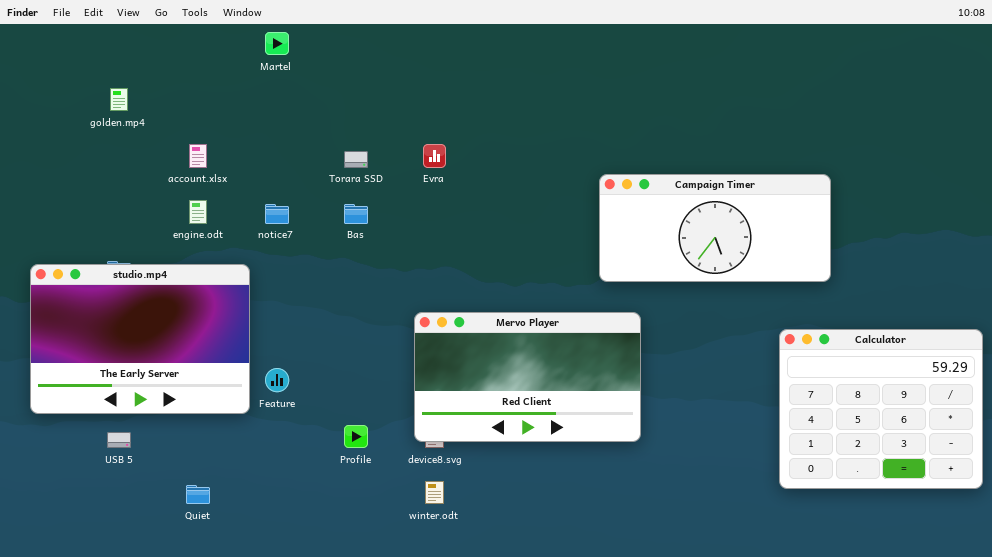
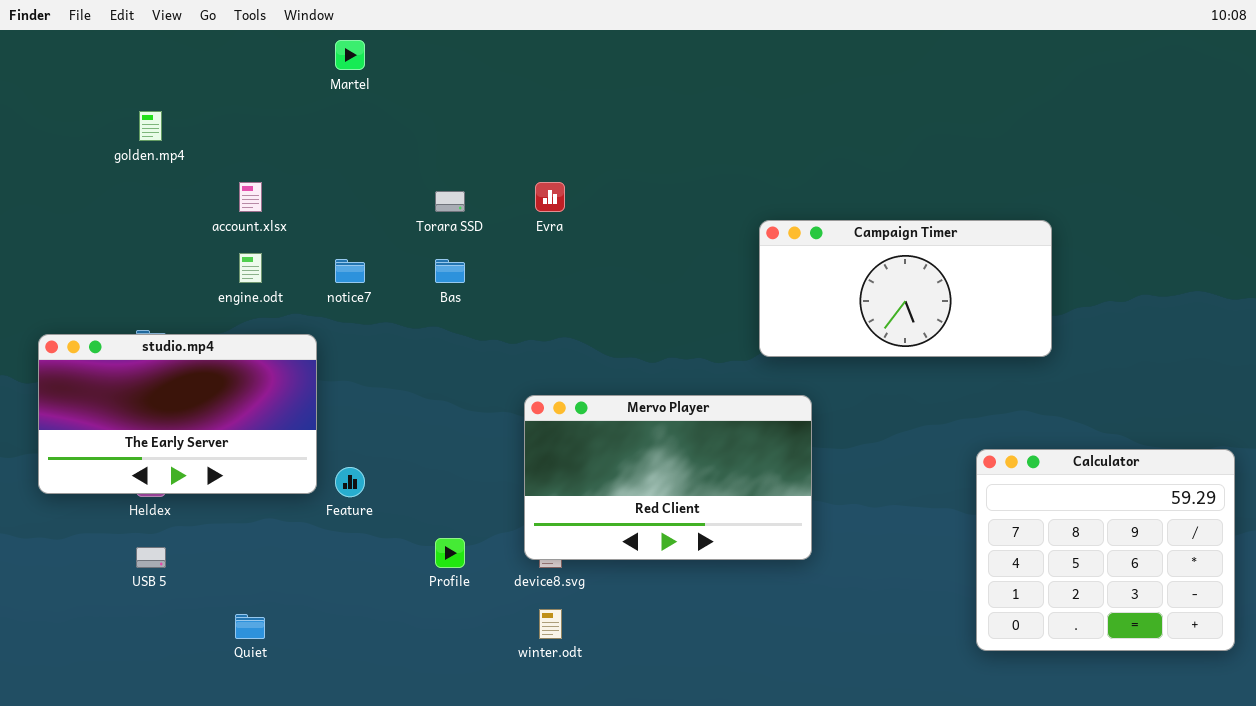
studio.mp4: [30,264,250,414] -> [38,334,317,494], resized
Calculator: [779,329,983,489] -> [976,449,1235,651], moved

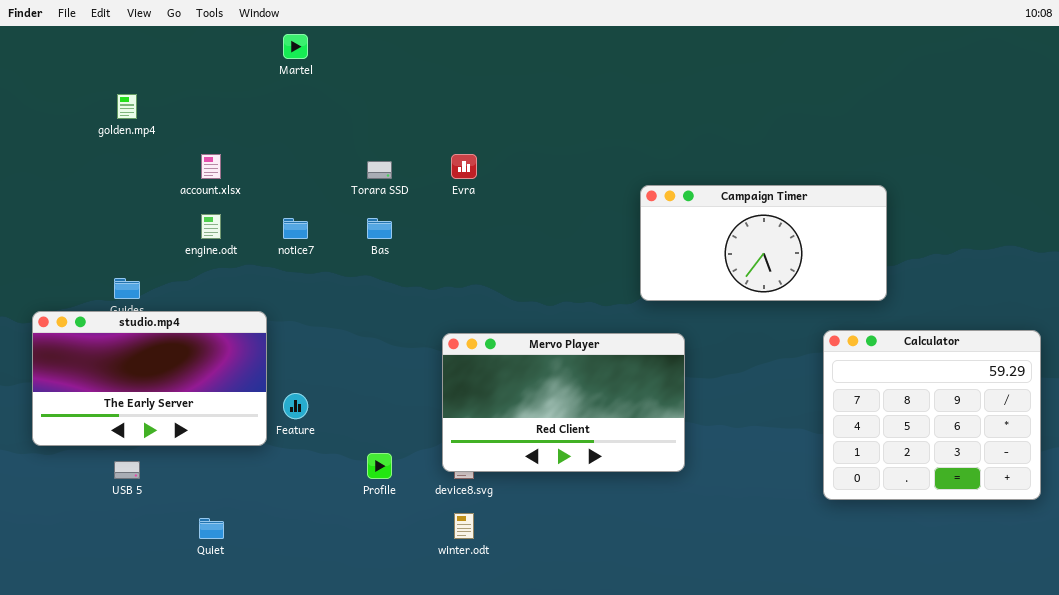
studio.mp4: [38,334,317,494] -> [32,311,267,446], moved
Calculator: [976,449,1235,651] -> [823,330,1041,500], moved

